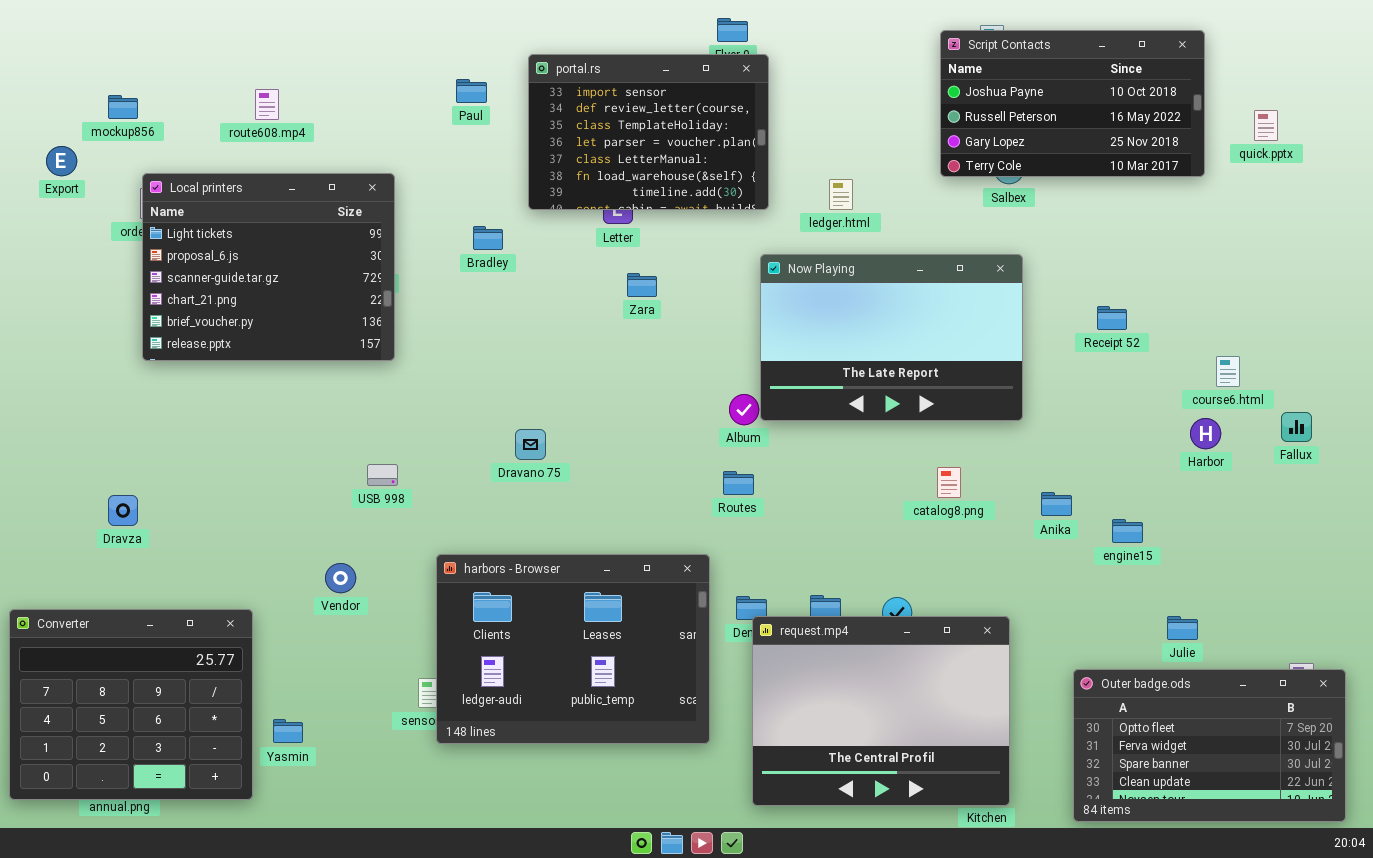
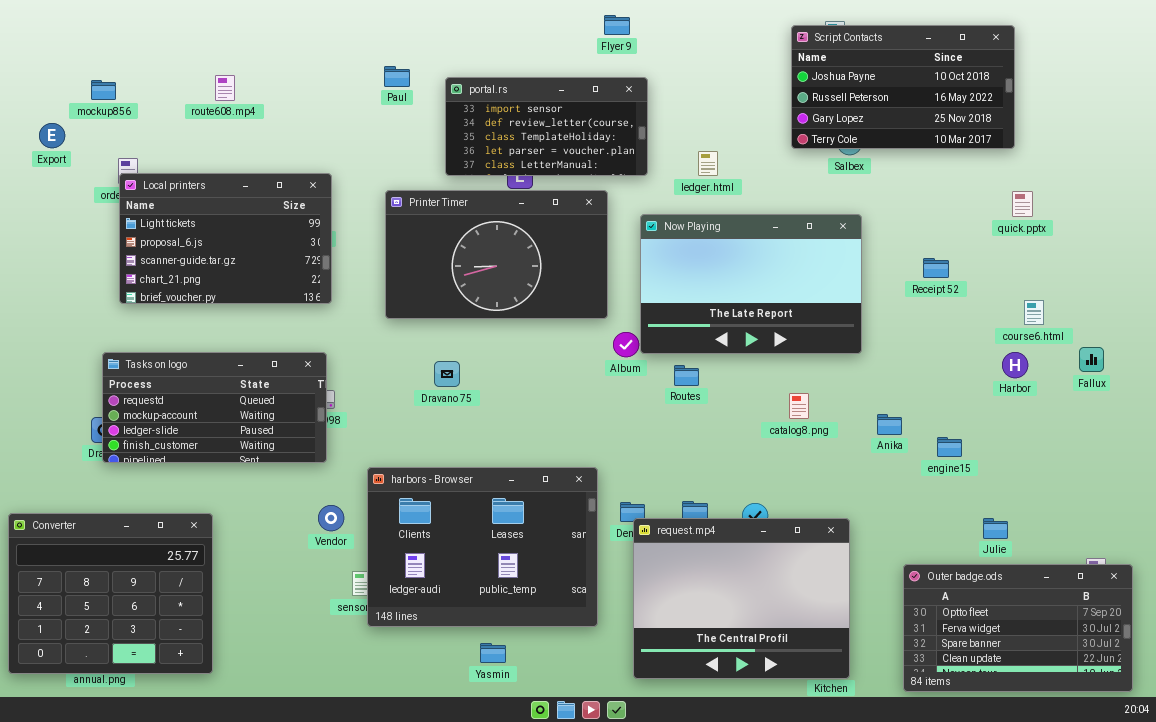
portal.rs: [528,54,769,210] -> [445,77,648,176], resized
quick.pptx: [1254,110,1278,141] -> [1012,191,1033,217], moved
Local printers: [142,173,395,361] -> [119,173,332,304], resized
Printer Timer: none -> [385,190,608,319], opened
Tasks on logo: none -> [102,352,327,463], opened
Routes: [723,471,754,495] -> [674,365,699,386], moved
Vendor: [325,563,356,593] -> [318,505,344,531], moved
Yasmin: [273,719,303,743] -> [480,643,506,663], moved

